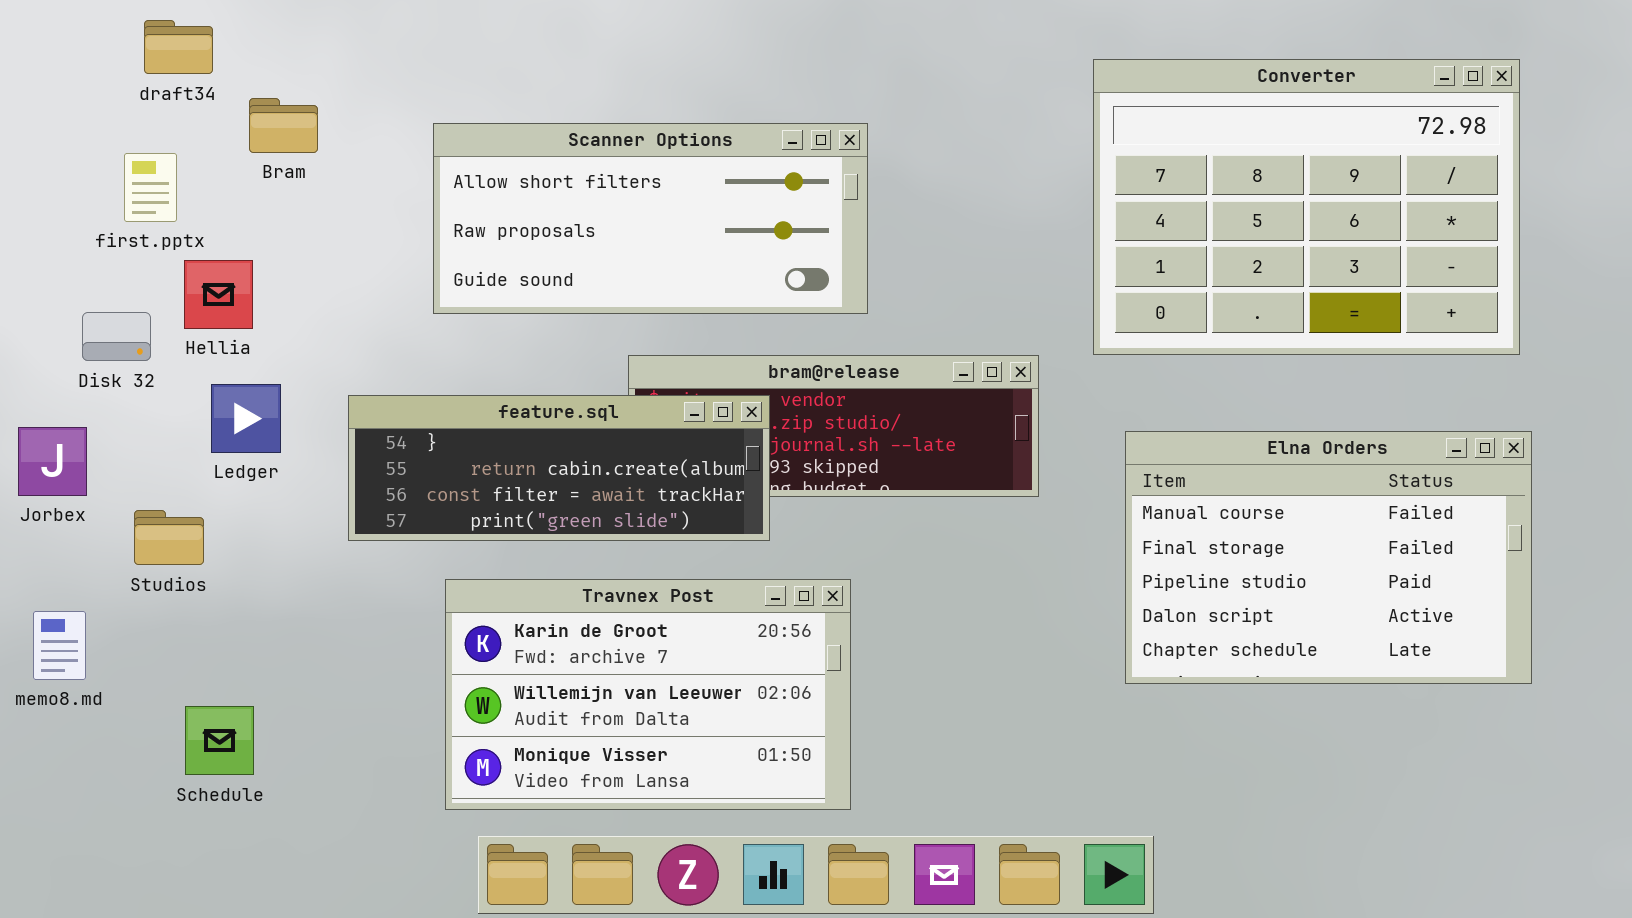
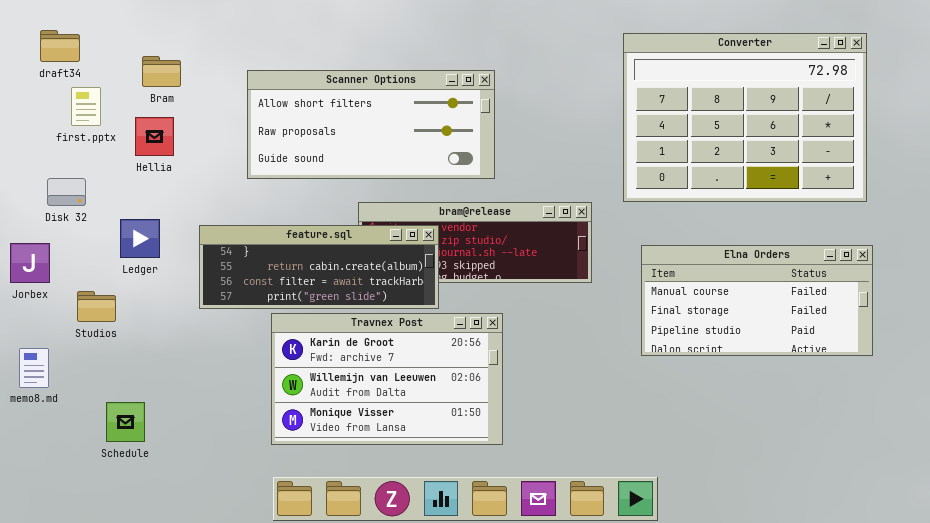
draft34: [144,20,213,74] -> [40,30,80,62], moved
Hellia: [184,260,253,329] -> [135,117,174,156], moved
Elna Orders: [1125,431,1532,684] -> [641,245,873,356], resized
Travnex Post: [445,579,851,810] -> [271,313,503,445], moved

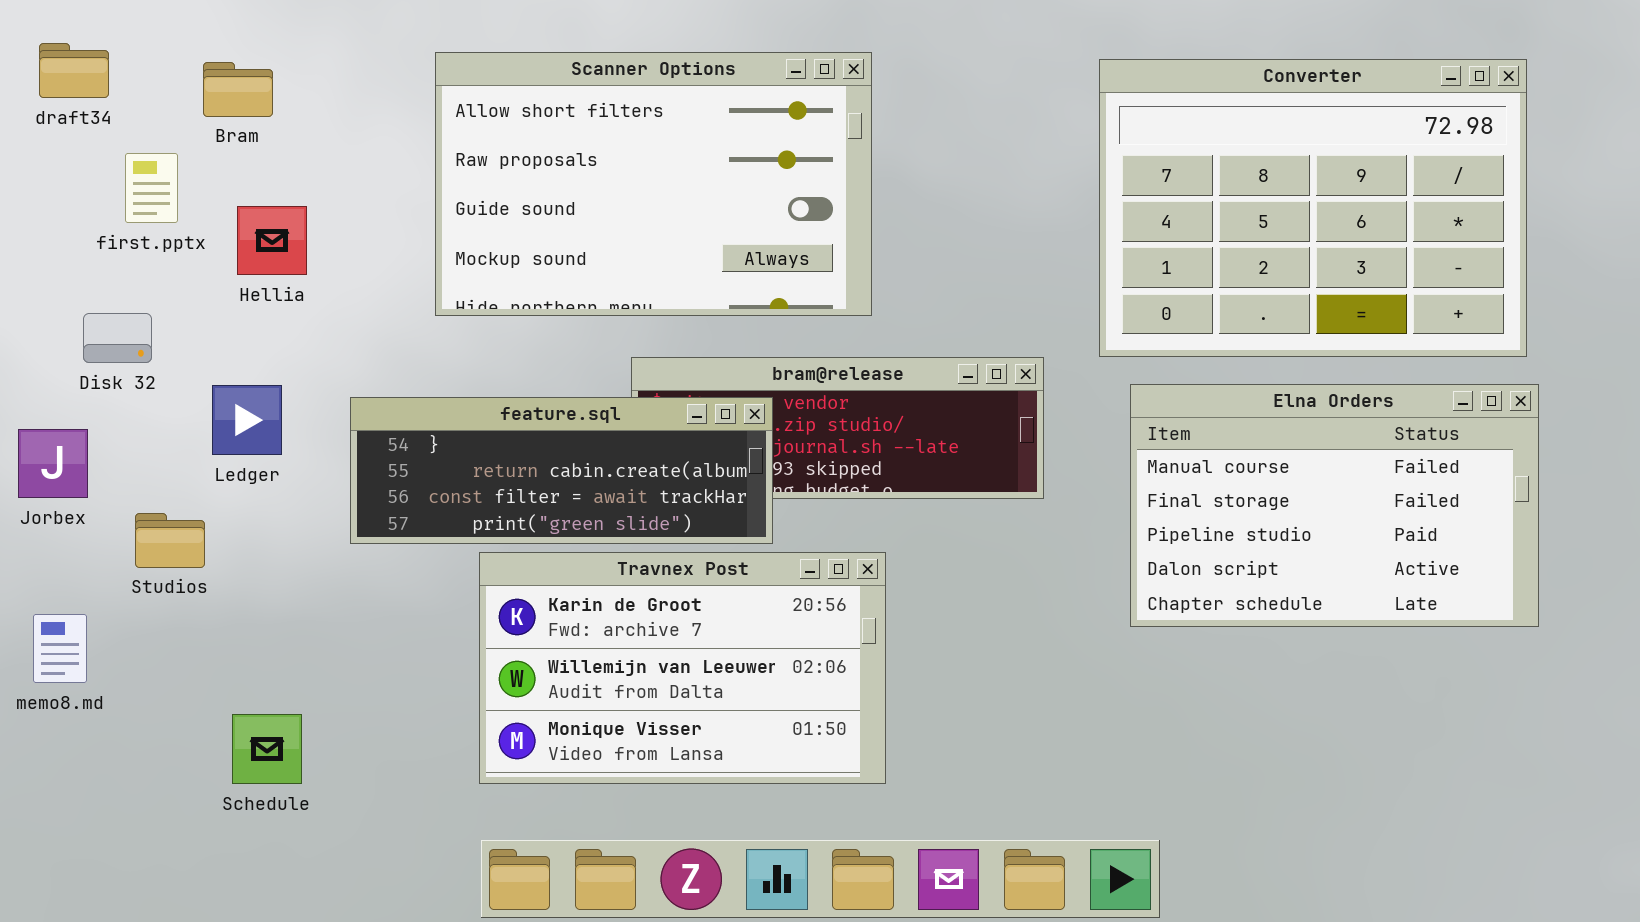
draft34: [40,30,80,62] -> [39,43,109,98], moved
Bram: [142,56,181,87] -> [203,62,273,117], moved
Scanner Options: [247,70,495,179] -> [435,52,872,316], resized
Elna Orders: [641,245,873,356] -> [1130,384,1539,627], resized
Schedule: [106,402,145,442] -> [232,714,302,784], moved

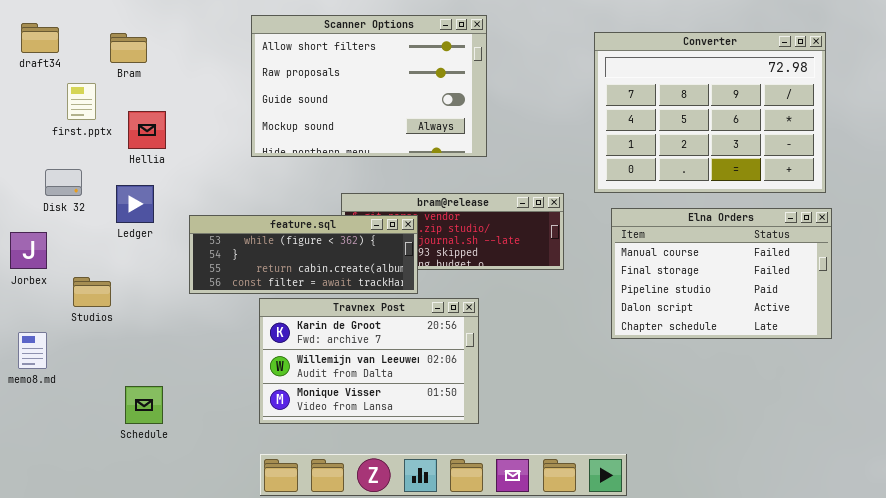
Scanner Options: [435,52,872,316] -> [251,15,487,157], moved
Ledger: [212,385,282,455] -> [116,185,154,223], moved
feature.sql: [350,397,773,544] -> [189,215,418,294], scrolled up 1 row

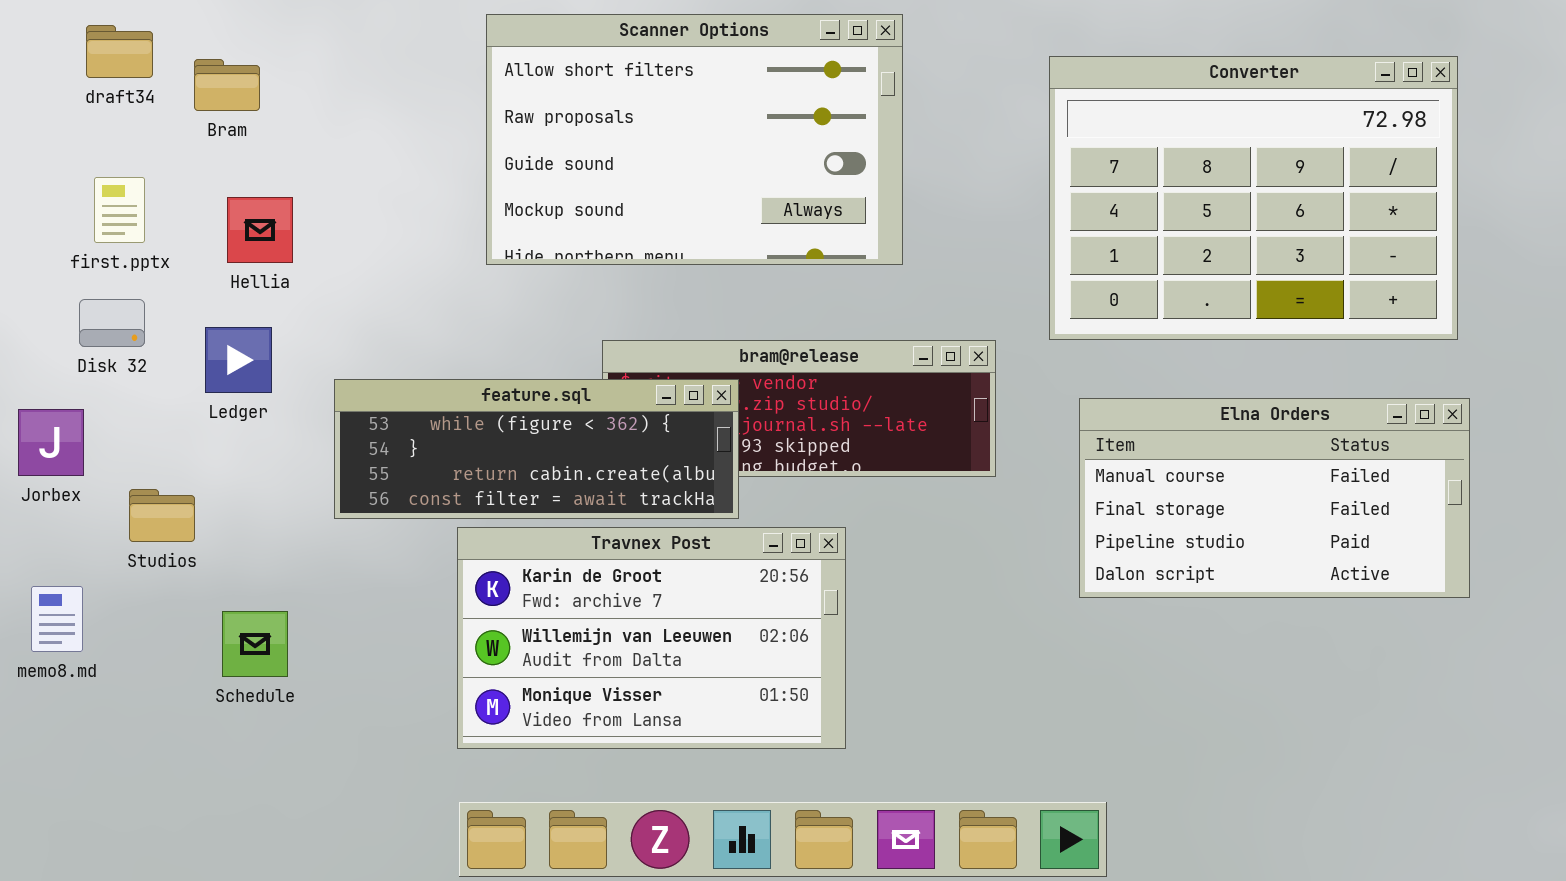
Scanner Options: [251,15,487,157] -> [486,14,903,265], moved
draft34: [21,23,59,53] -> [86,25,153,78], moved
first.pptx: [67,83,96,120] -> [94,177,145,243], moved
Elna Orders: [611,208,832,339] -> [1079,398,1470,598], resized
Schedule: [125,386,163,424] -> [222,611,288,677], moved

